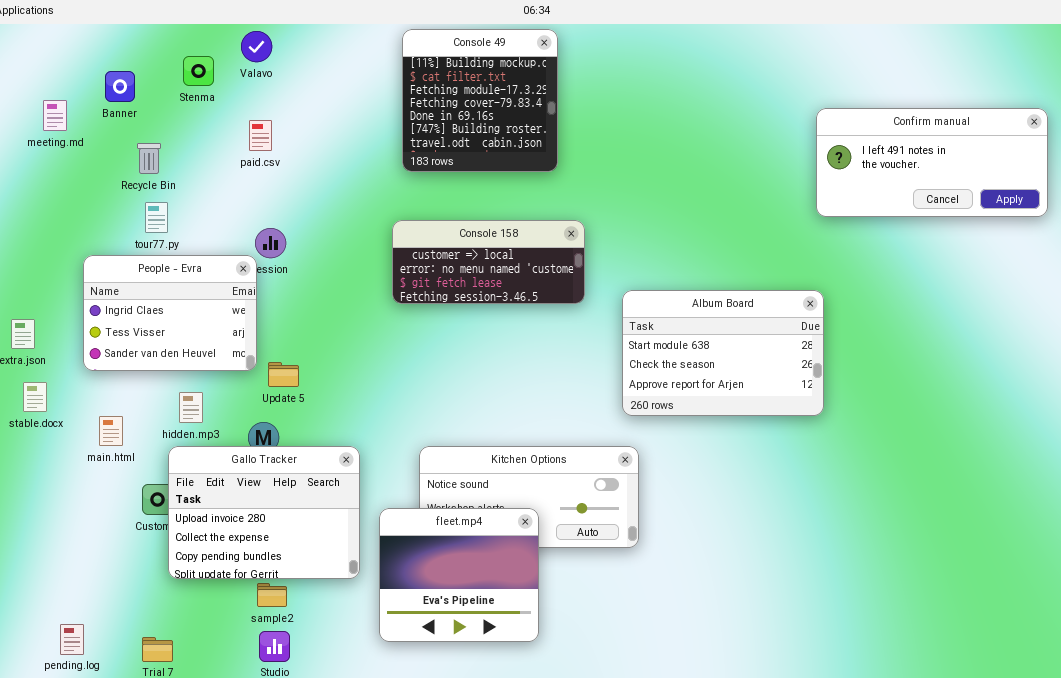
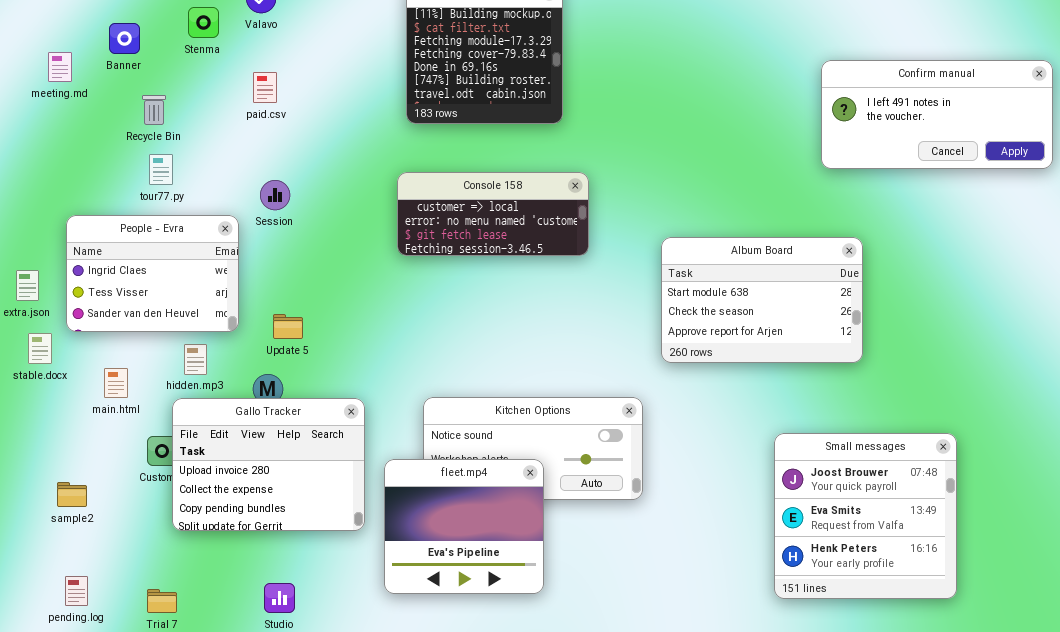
People - Evra: [83,255,257,371] -> [66,215,239,332], moved
Album Board: [622,290,824,416] -> [661,237,863,363], moved
Small messages: none -> [774,433,957,599], opened
sample2: [257,583,287,607] -> [57,482,87,507], moved

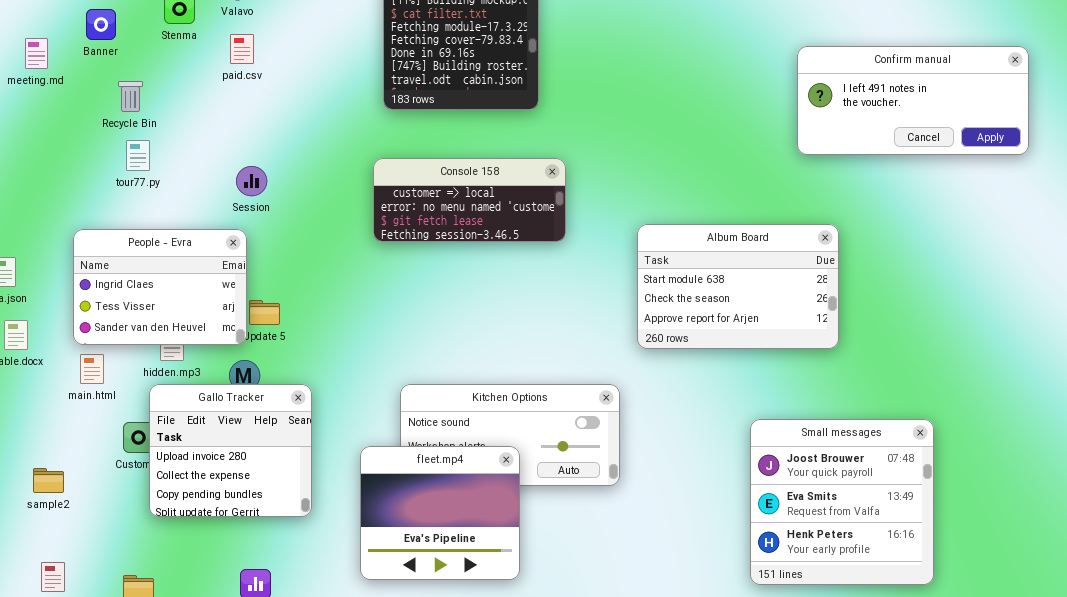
paid.csv: [253,72,277,103] -> [230,34,254,64], moved
People - Evra: [66,215,239,332] -> [73,229,247,345], moved
Gallo Tracker: [172,398,365,531] -> [149,384,312,517], resized

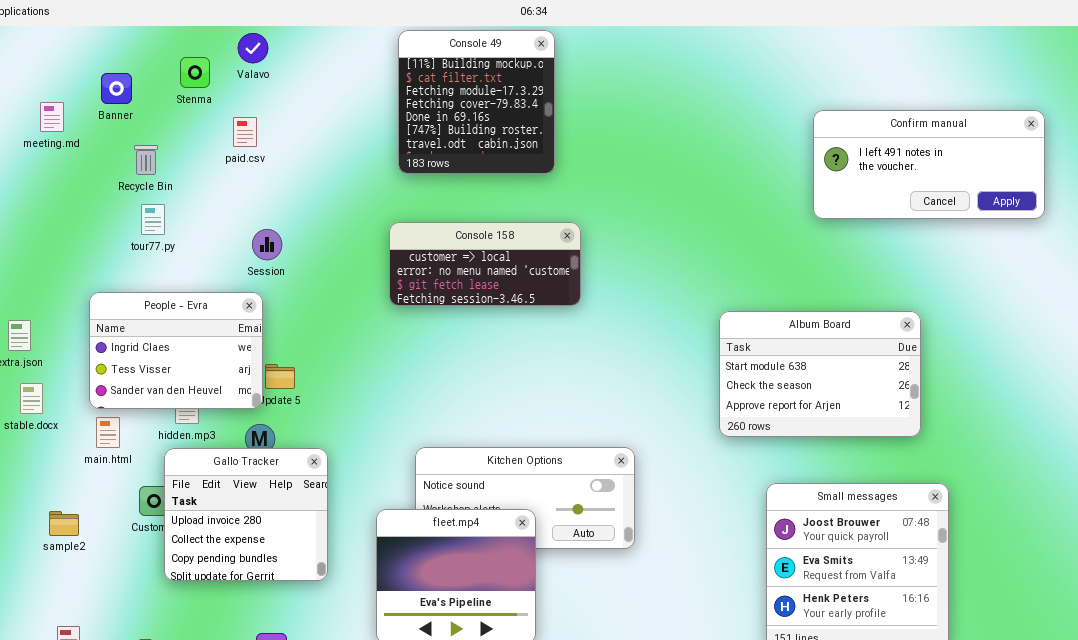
paid.csv: [230,34,254,64] -> [233,117,257,147], moved
Album Board: [637,224,839,349] -> [719,311,921,437], moved
sample2: [33,468,64,493] -> [49,511,79,536], moved

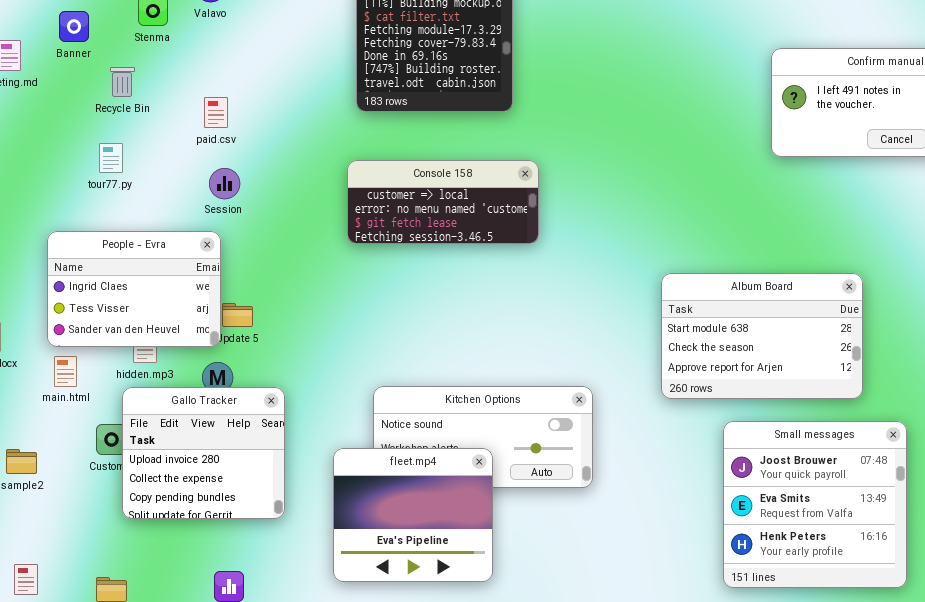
paid.csv: [233,117,257,147] -> [204,97,228,128], moved
Recycle Bin: [134,145,158,175] -> [110,67,135,97], moved
Album Board: [719,311,921,437] -> [661,273,863,399], moved

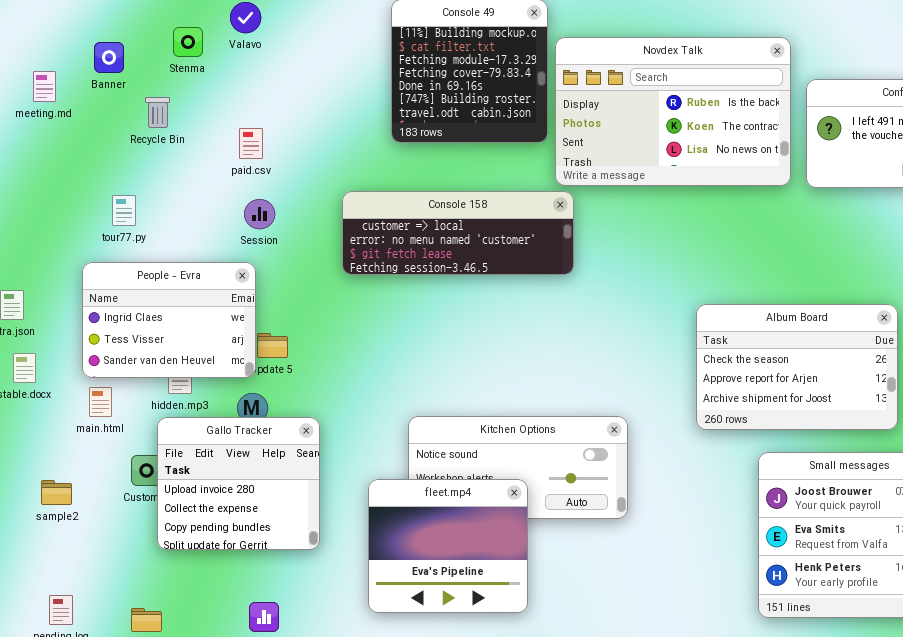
Novdex Talk: none -> [555,37,791,186], opened
tour77.py: [99,143,123,173] -> [112,195,136,226], moved
Console 158: [347,160,539,244] -> [342,191,574,275], resized
Album Board: [661,273,863,399] -> [696,304,898,430], scrolled down 1 row

